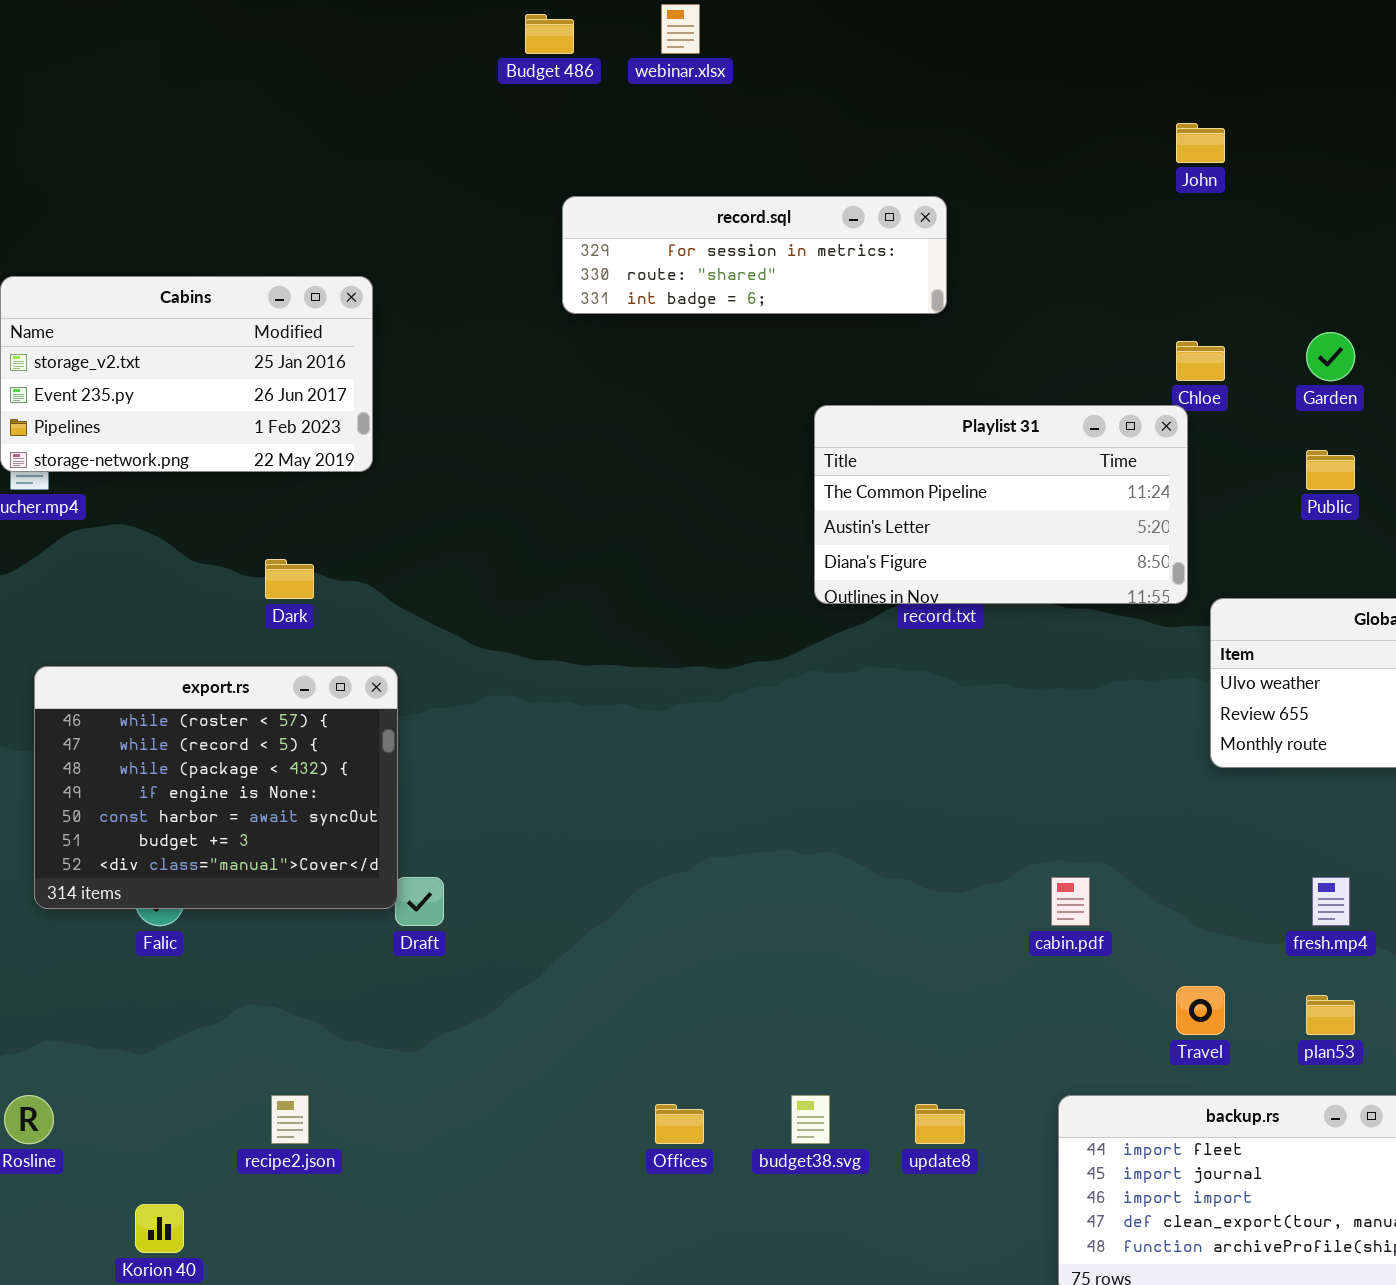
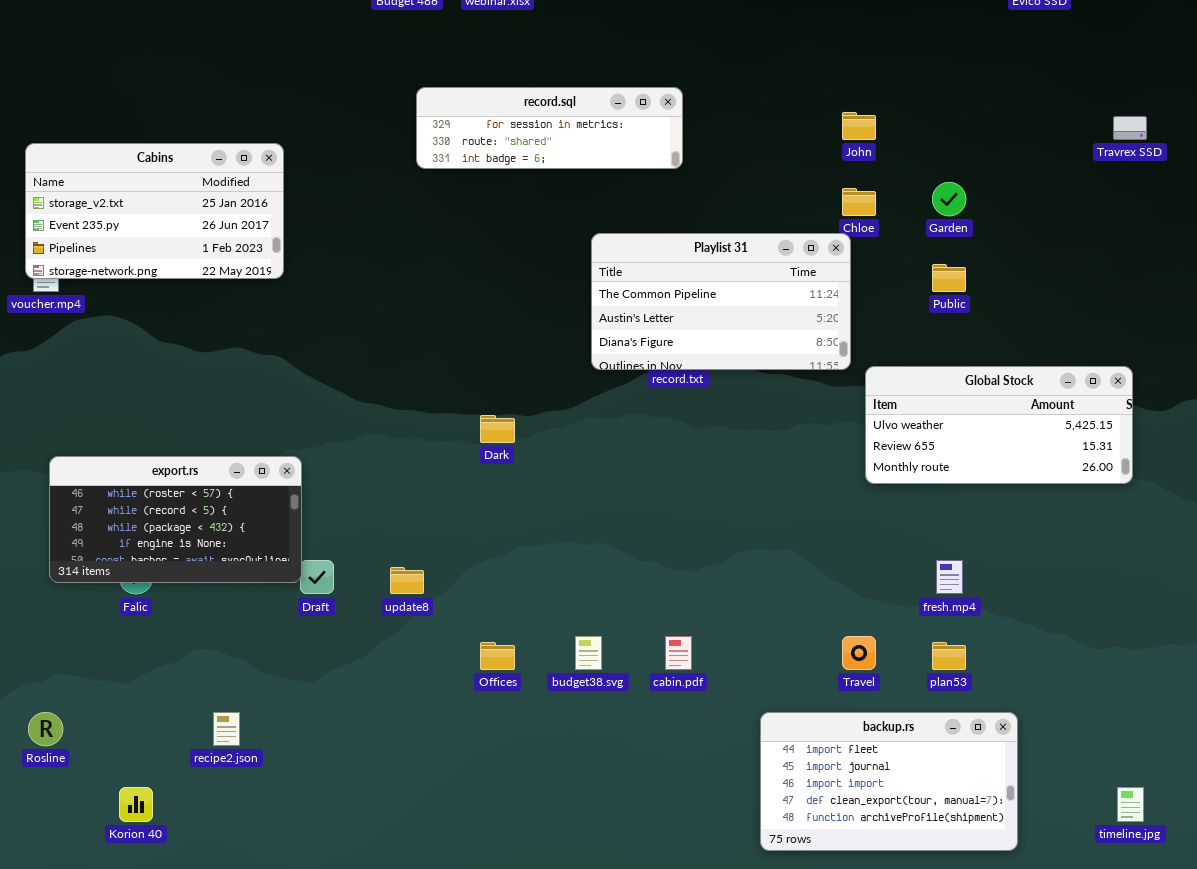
John: [1176,123,1225,163] -> [842,112,876,140], moved
Dark: [265,559,314,599] -> [480,415,515,443], moved
export.rs: [34,666,398,909] -> [49,456,302,583], resized
cabin.pdf: [1051,877,1090,926] -> [665,636,692,670], moved
budget38.svg: [791,1095,830,1144] -> [575,636,602,670], moved
Offices: [655,1104,704,1144] -> [480,642,515,670], moved
update8: [915,1104,965,1144] -> [390,567,424,594], moved

